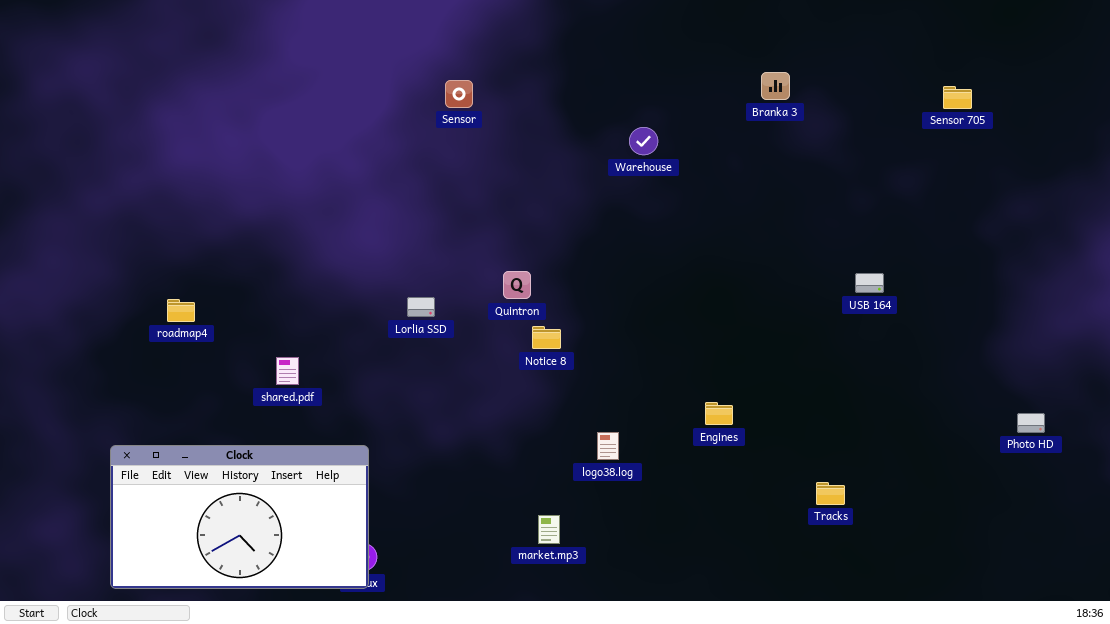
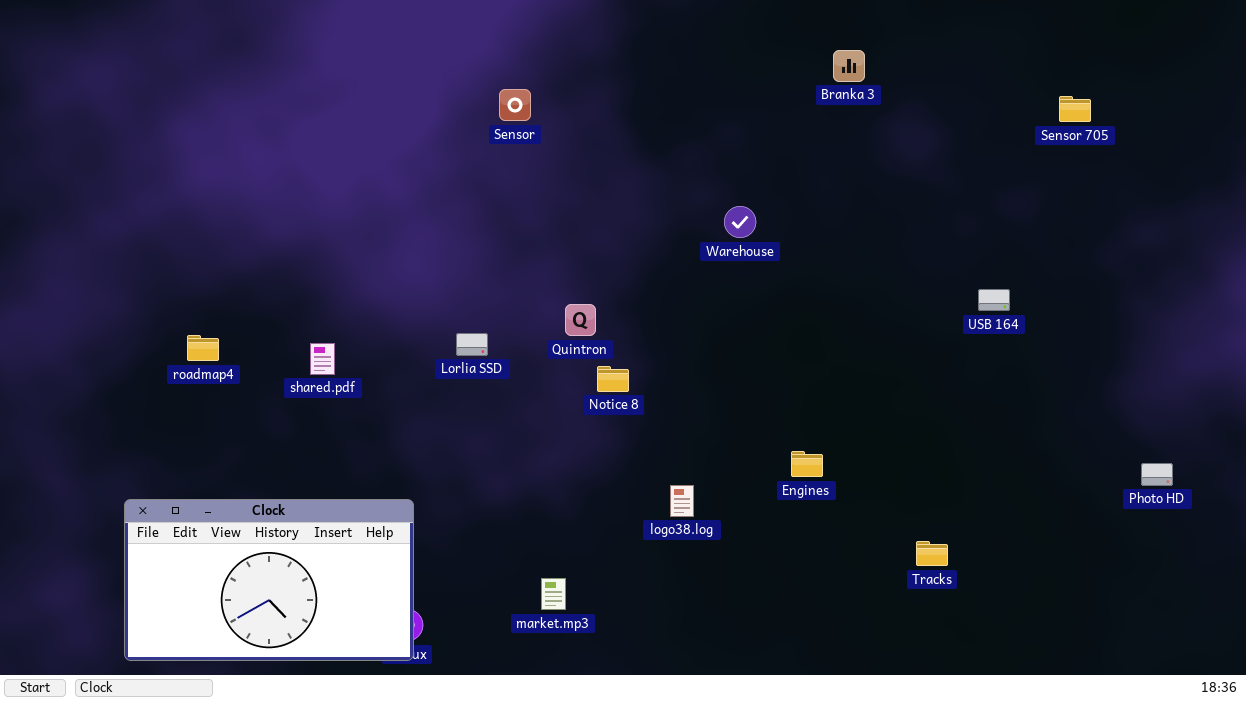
Branka 3: [761,72,790,100] -> [833,50,865,82], moved
Warehouse: [629,127,658,155] -> [724,206,756,238], moved
USB 164: [855,273,884,293] -> [978,289,1010,311], moved
shared.pdf: [276,357,299,385] -> [310,343,335,375], moved
market.mp3: [538,515,560,544] -> [541,578,566,610], moved

